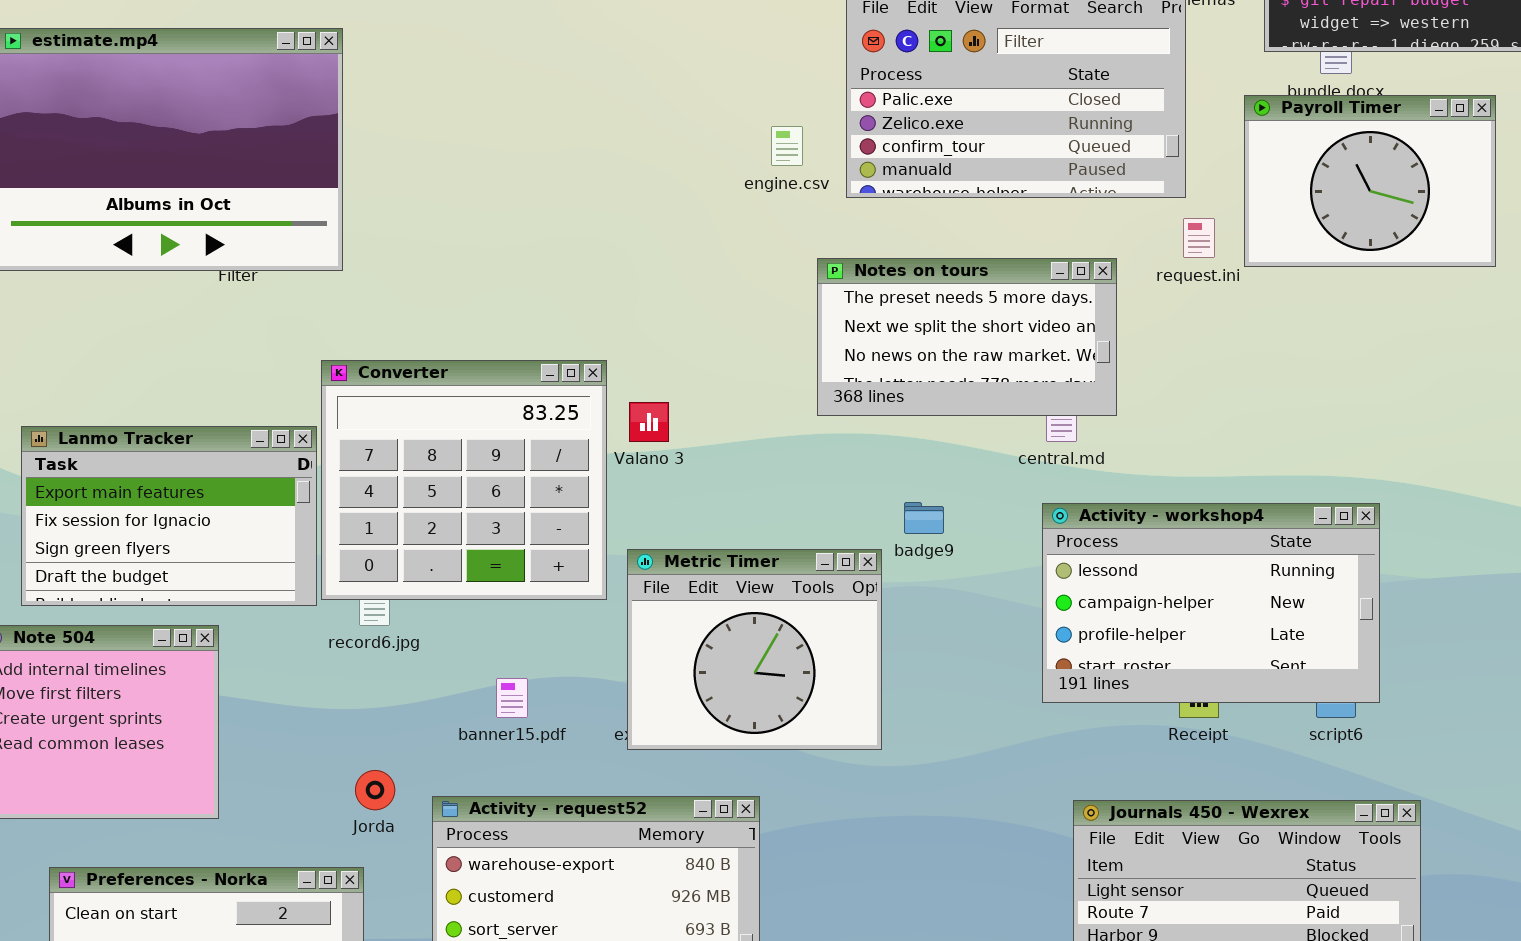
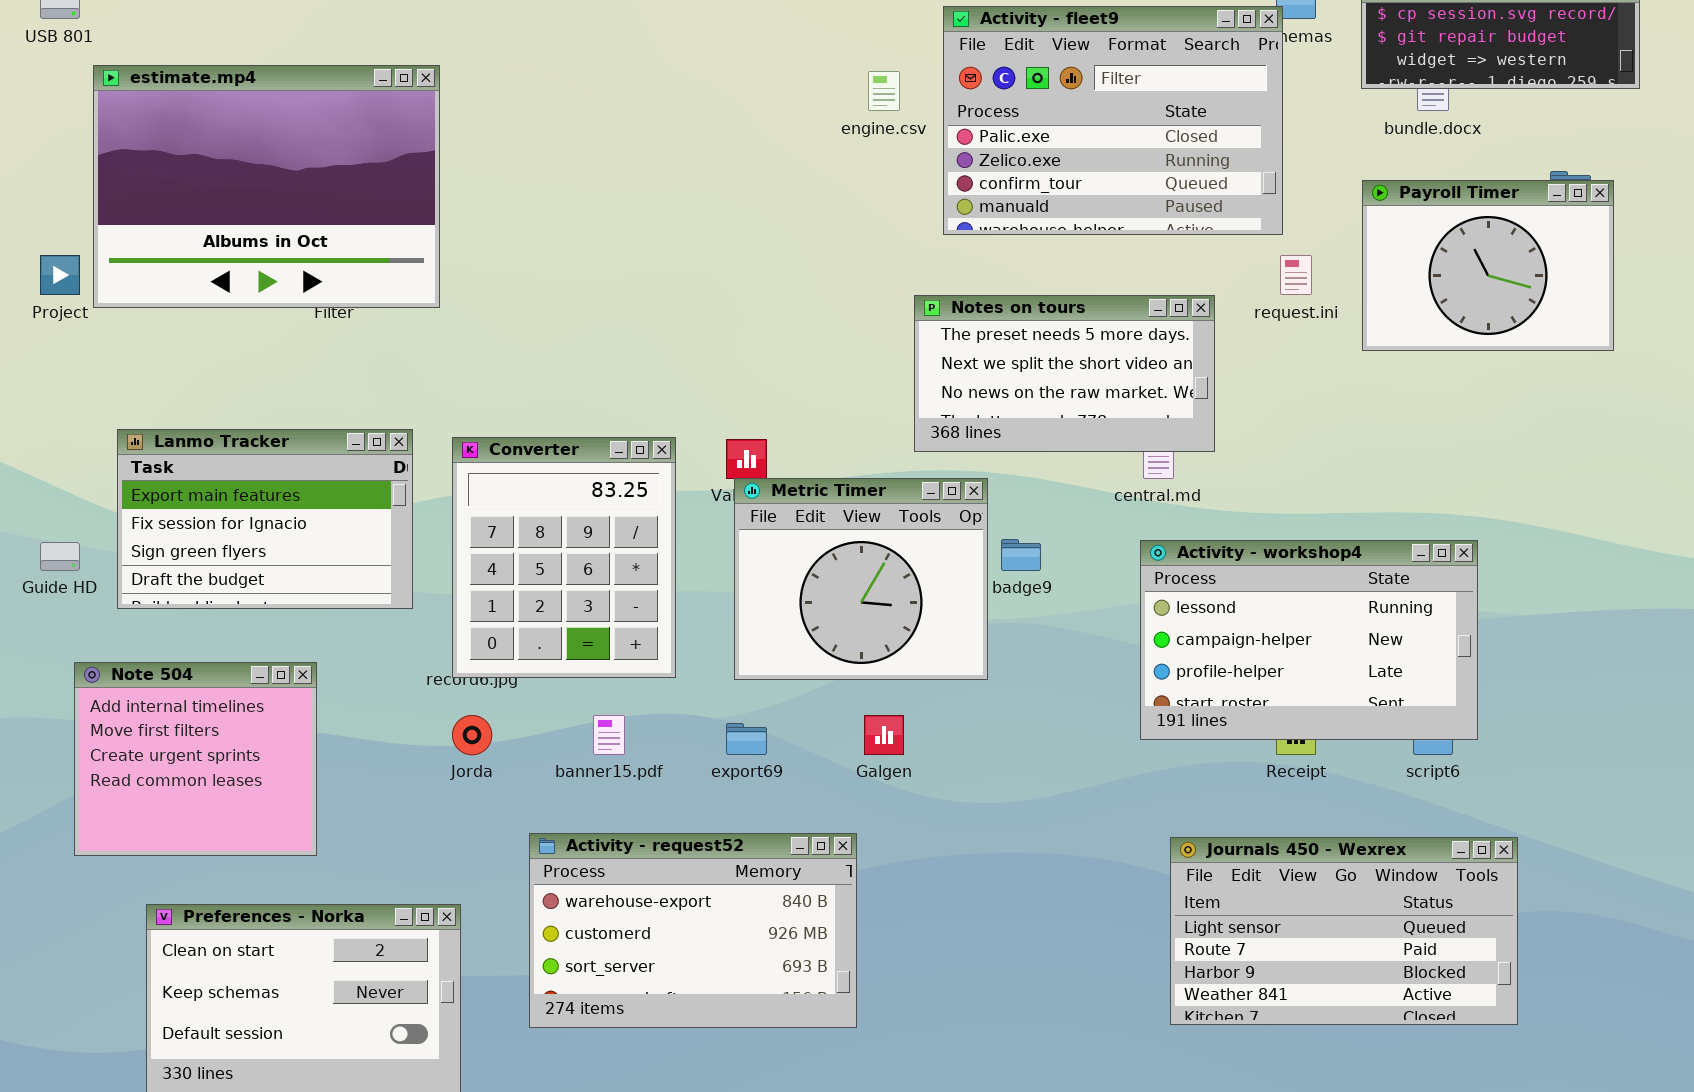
Payroll Timer: [1244,95,1496,267] -> [1362,180,1614,351], moved
engine.csv: [771,126,803,166] -> [868,71,900,111], moved
Converter: [321,360,607,600] -> [452,437,676,678], moved, resized
Lanmo Tracker: [21,426,317,606] -> [117,429,413,609], moved
Metric Timer: [627,549,882,750] -> [734,478,988,680], moved
Jorda: [355,770,395,810] -> [452,715,492,755], moved

